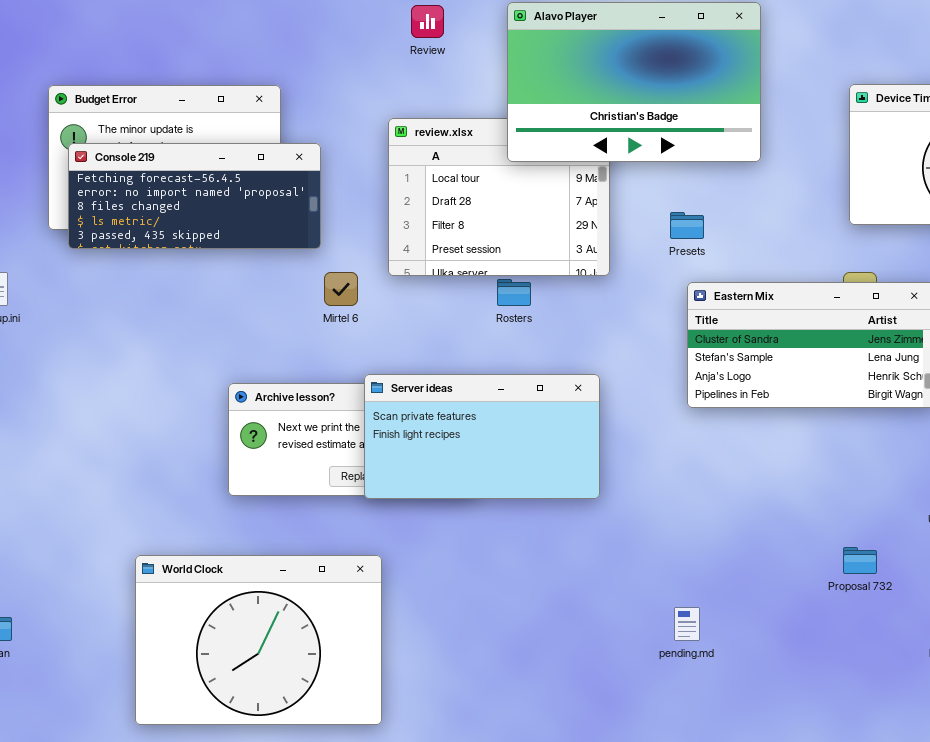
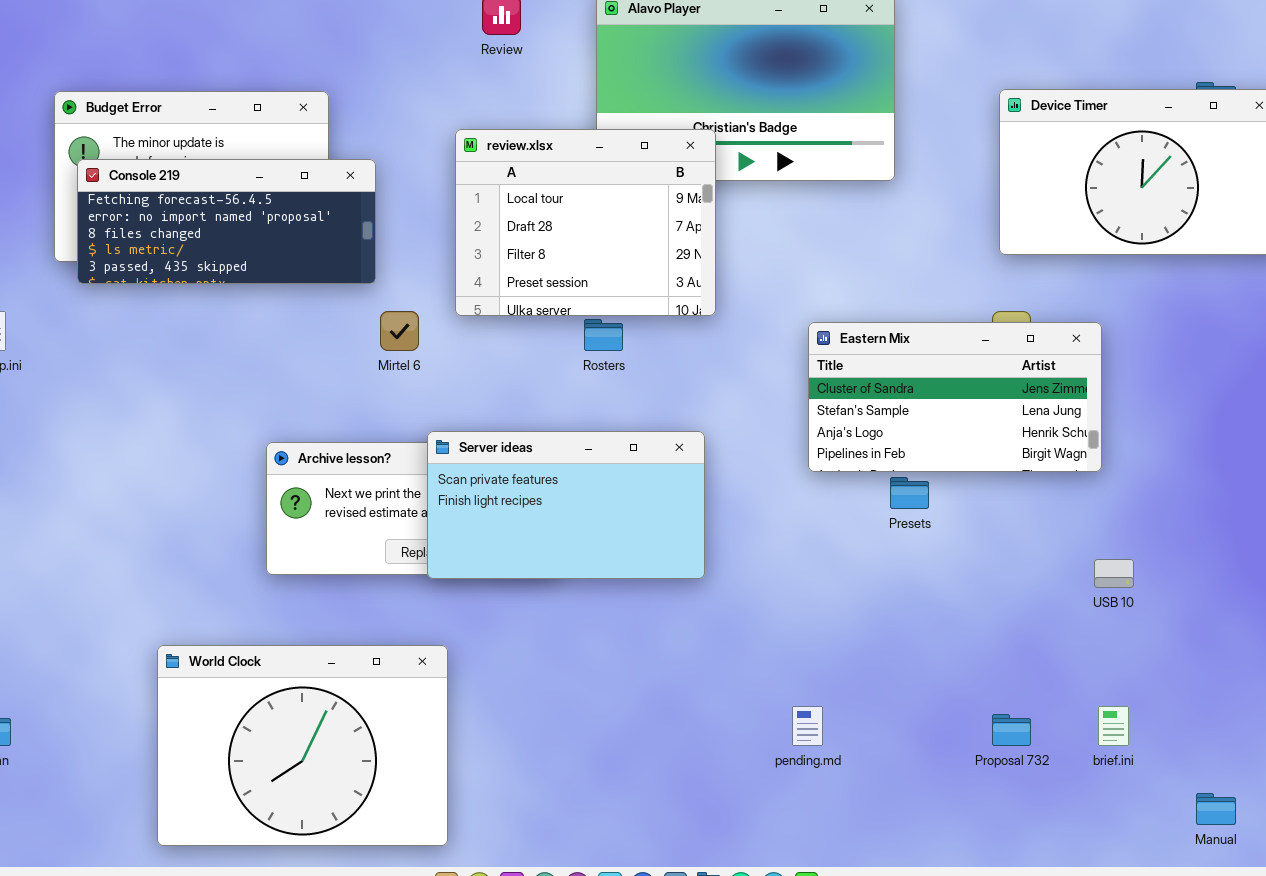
review.xlsx: [388,118,610,276] -> [455,129,716,316], raised
Presets: [670,212,704,239] -> [890,477,929,509], moved
Proposal 732: [843,547,877,574] -> [992,714,1031,746], moved

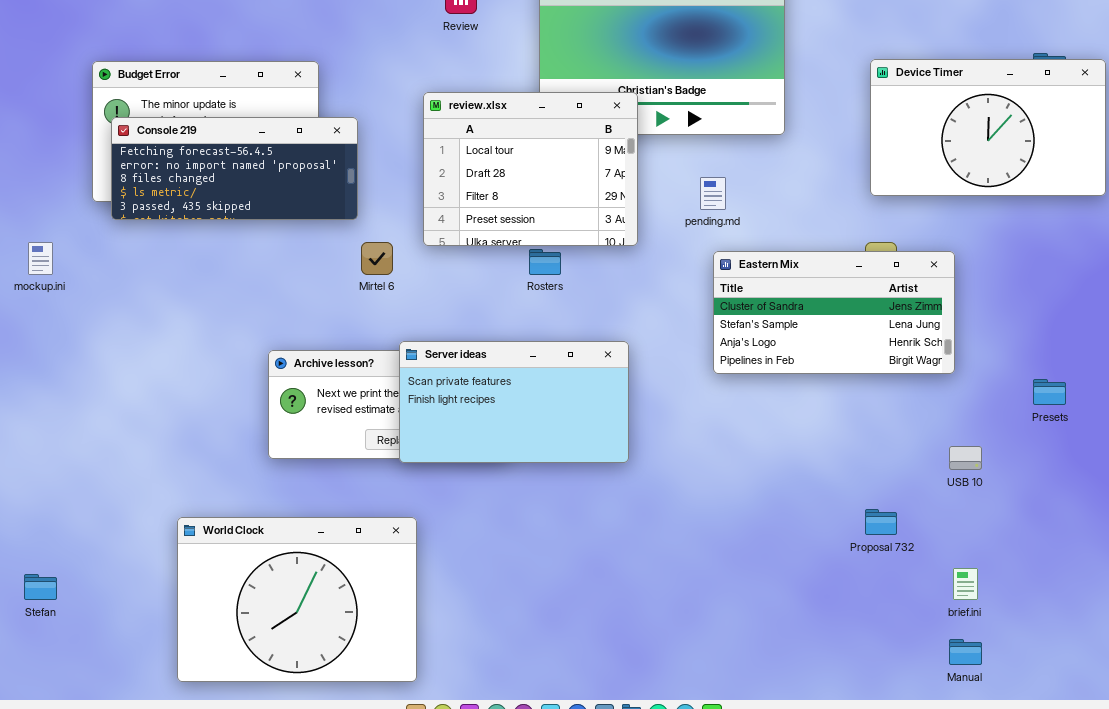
Presets: [890,477,929,509] -> [1033,379,1066,405], moved
pending.md: [792,706,823,746] -> [700,177,726,210], moved
Proposal 732: [992,714,1031,746] -> [865,509,897,535], moved
Manual: [1196,793,1236,825] -> [949,639,982,665], moved

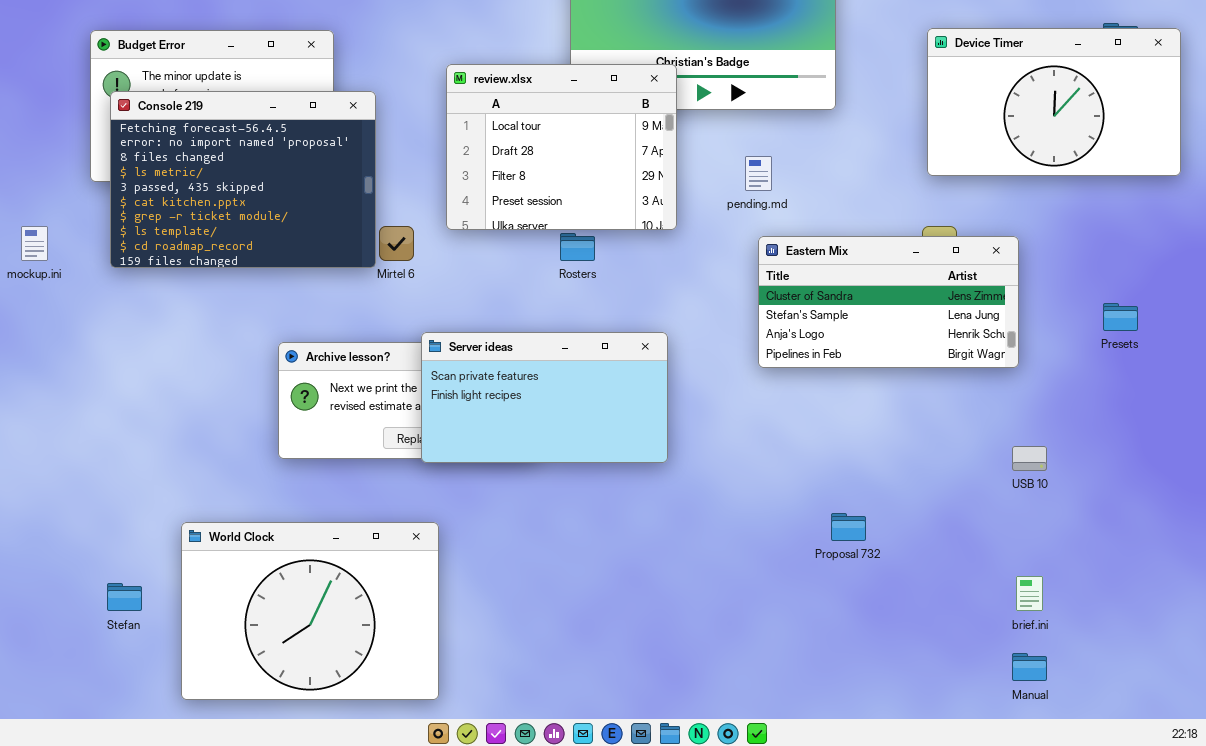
Console 219: [111,117,358,220] -> [110,91,376,268], resized
Presets: [1033,379,1066,405] -> [1103,303,1138,331], moved
Proposal 732: [865,509,897,535] -> [831,513,866,541], moved
Stefan: [24,574,57,600] -> [107,583,142,611], moved

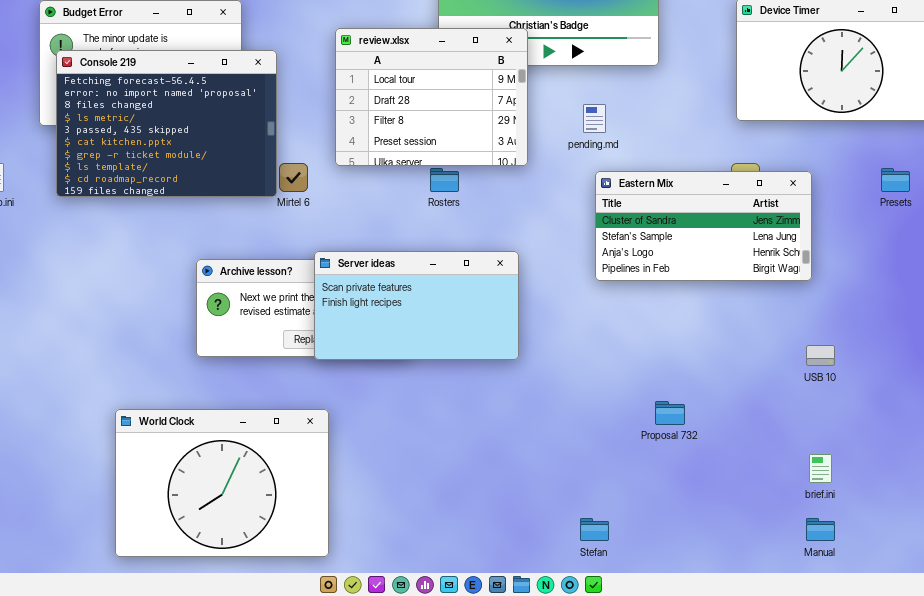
Presets: [1103,303,1138,331] -> [881,168,910,192], moved
Stefan: [107,583,142,611] -> [580,518,609,541], moved

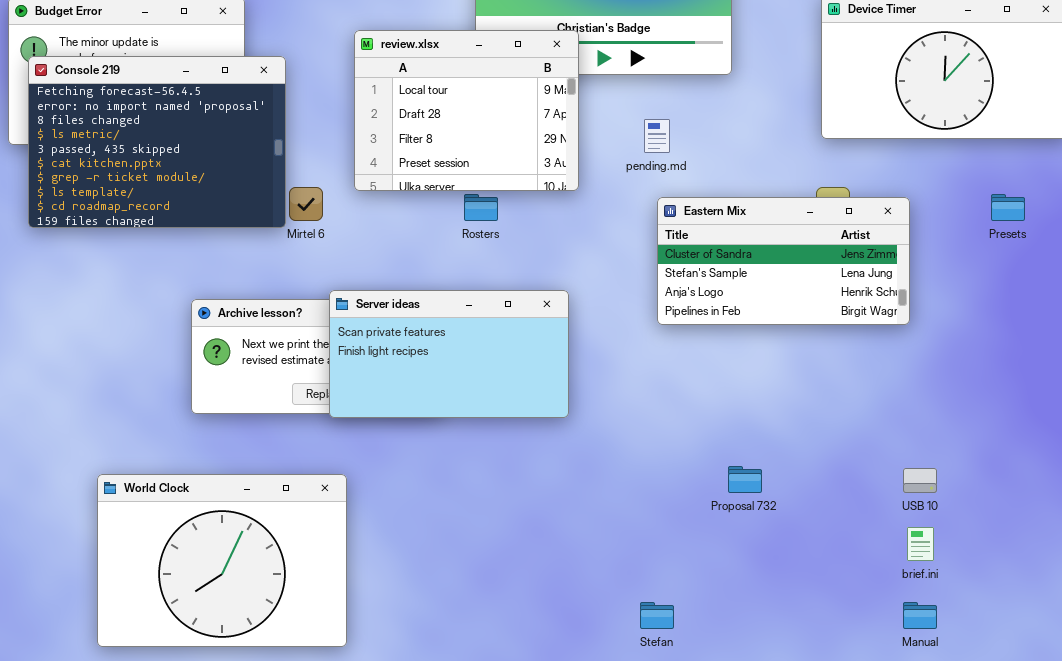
USB 10: [806,345,835,366] -> [903,468,937,493], moved

